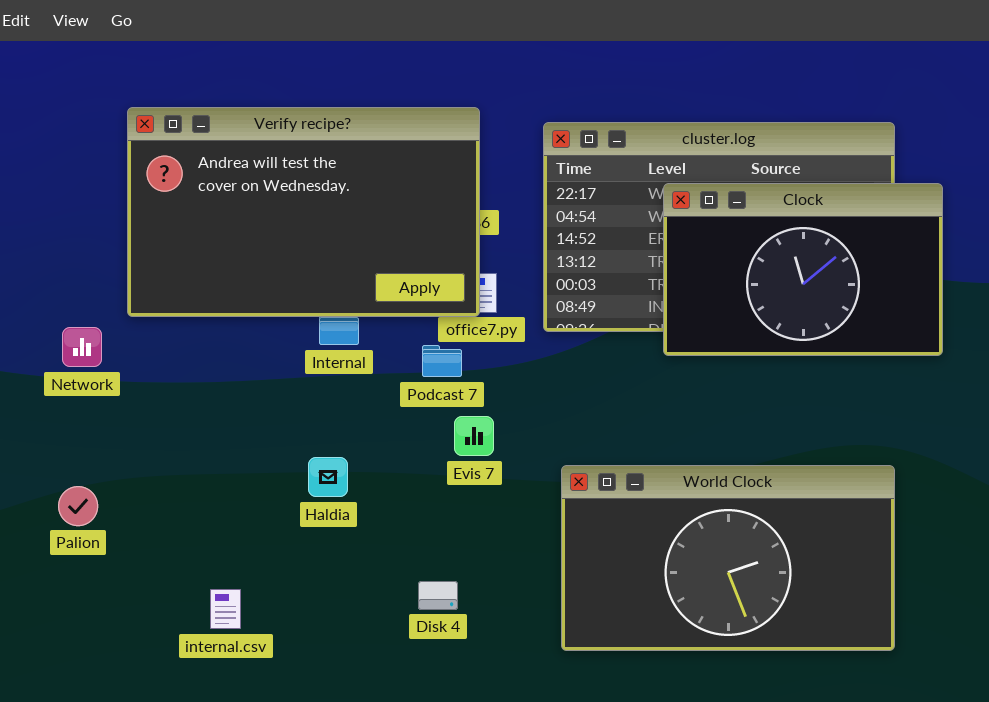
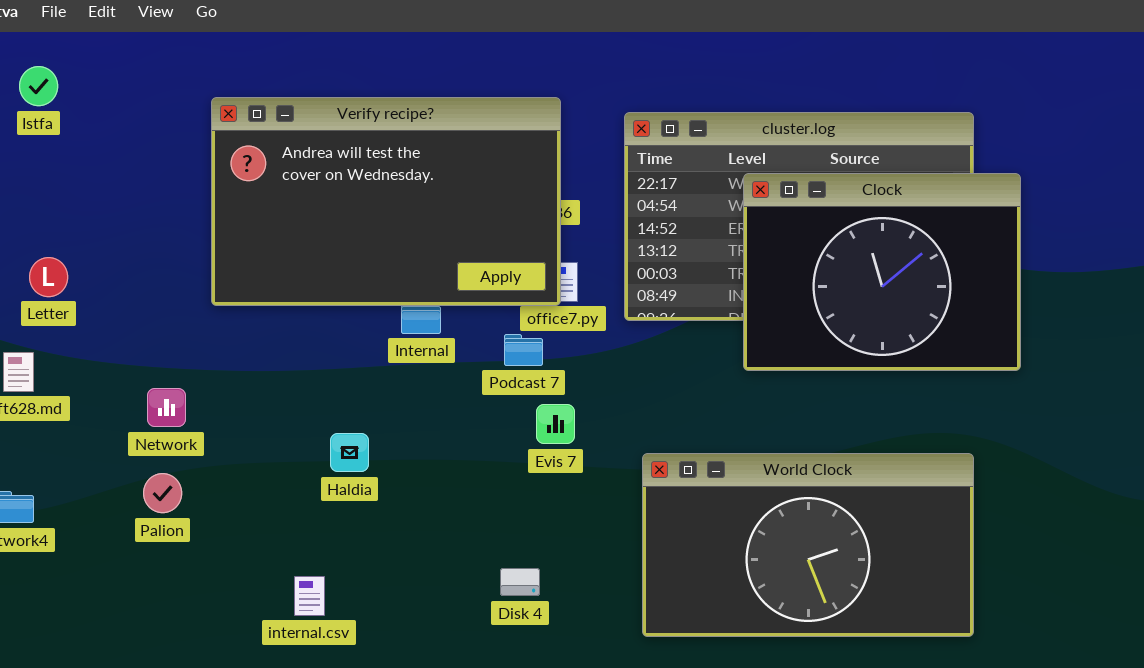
Clock: [663,183,943,356] -> [743,173,1021,371], resized
Network: [62,327,102,367] -> [147,388,186,427], moved
Haldia: [308,457,348,497] -> [330,433,369,472], moved

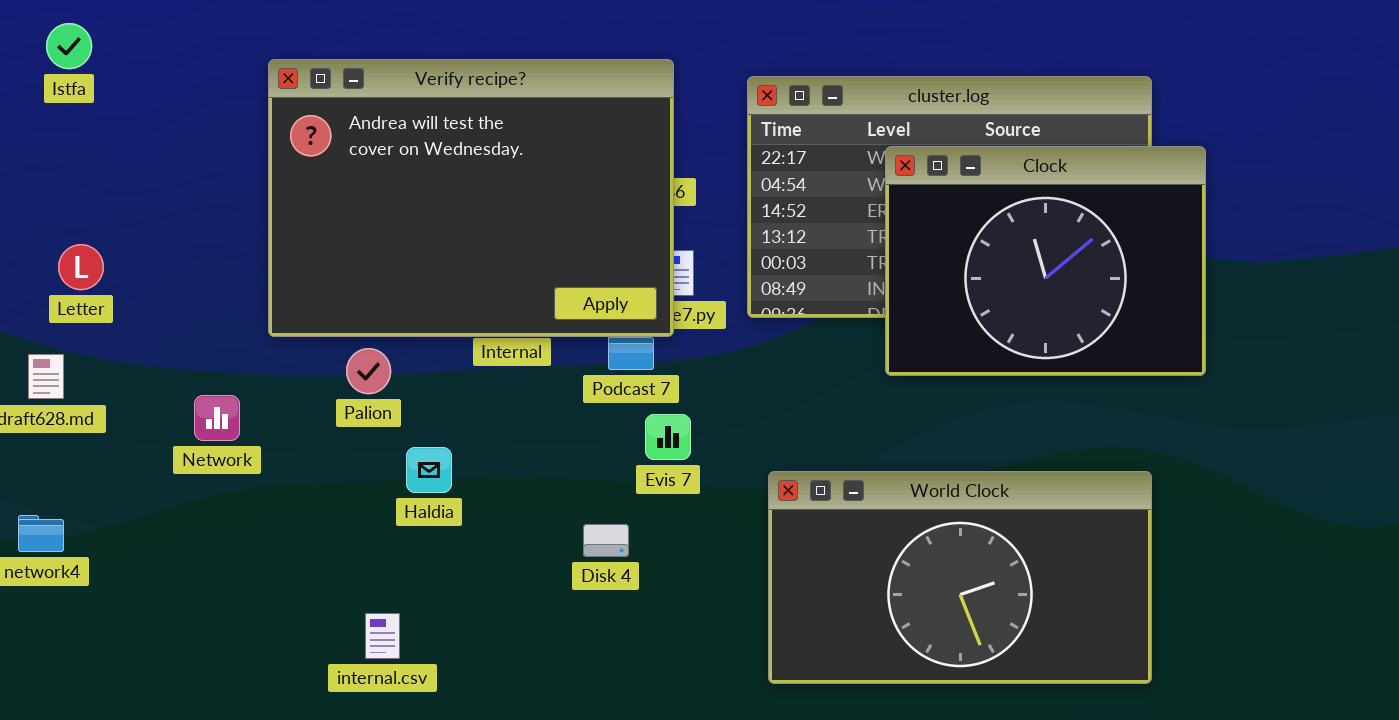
Verify recipe?: [211,97,561,306] -> [268,59,674,337], resized
Palion: [143,473,182,513] -> [346,348,391,394], moved
Disk 4: [500,568,540,596] -> [583,524,629,557], moved

